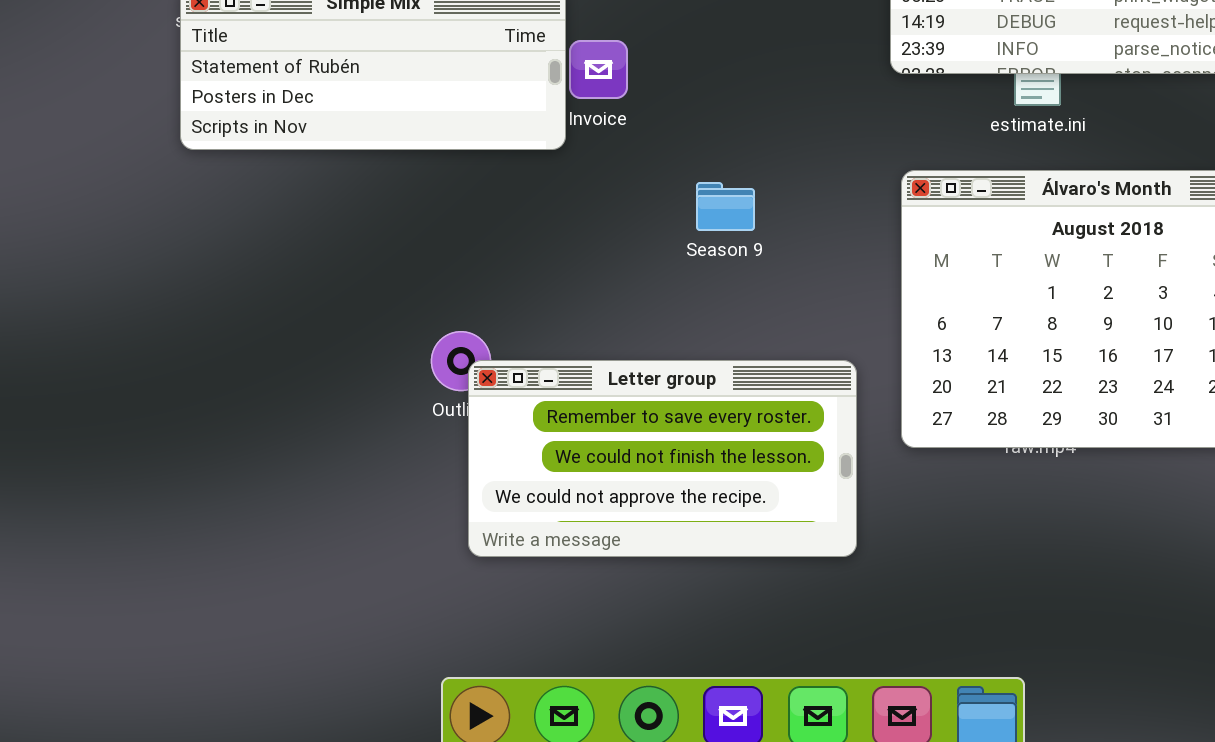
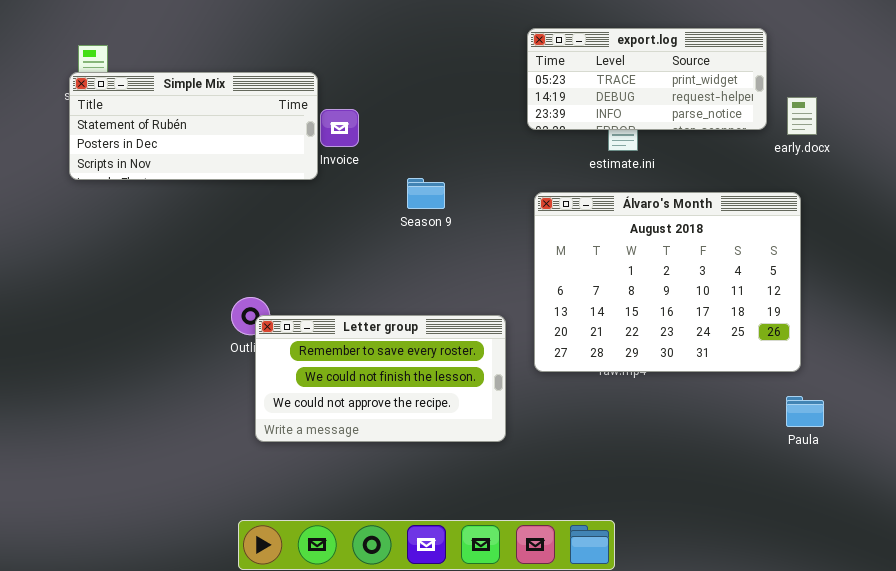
Season 9: [696,182,755,231] -> [407,178,445,209], moved

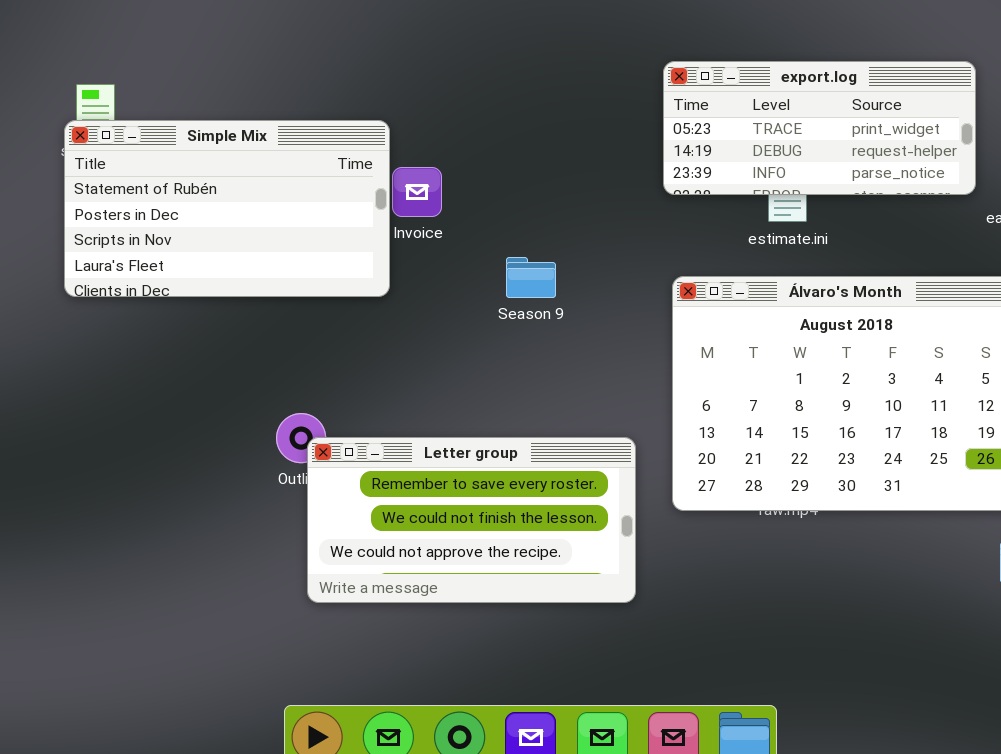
Simple Mix: [69,72,318,180] -> [64,120,390,297], resized

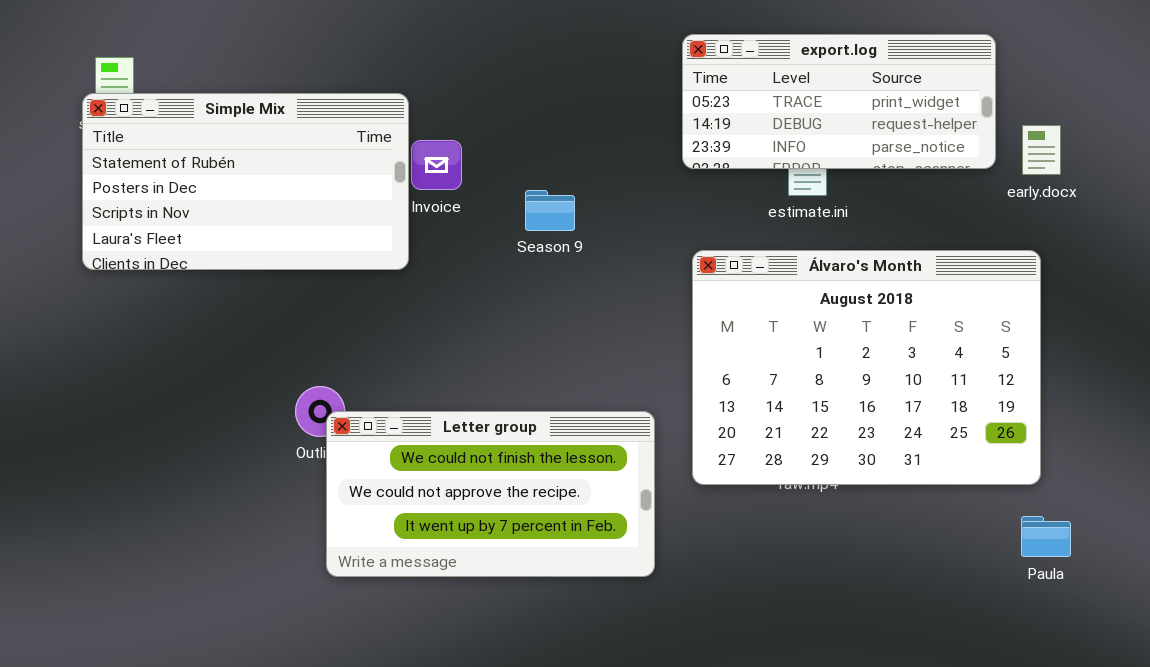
Season 9: [506,257,556,298] -> [525,190,575,231], moved
Letter group: [307,437,636,603] -> [326,411,655,577], scrolled down 1 row

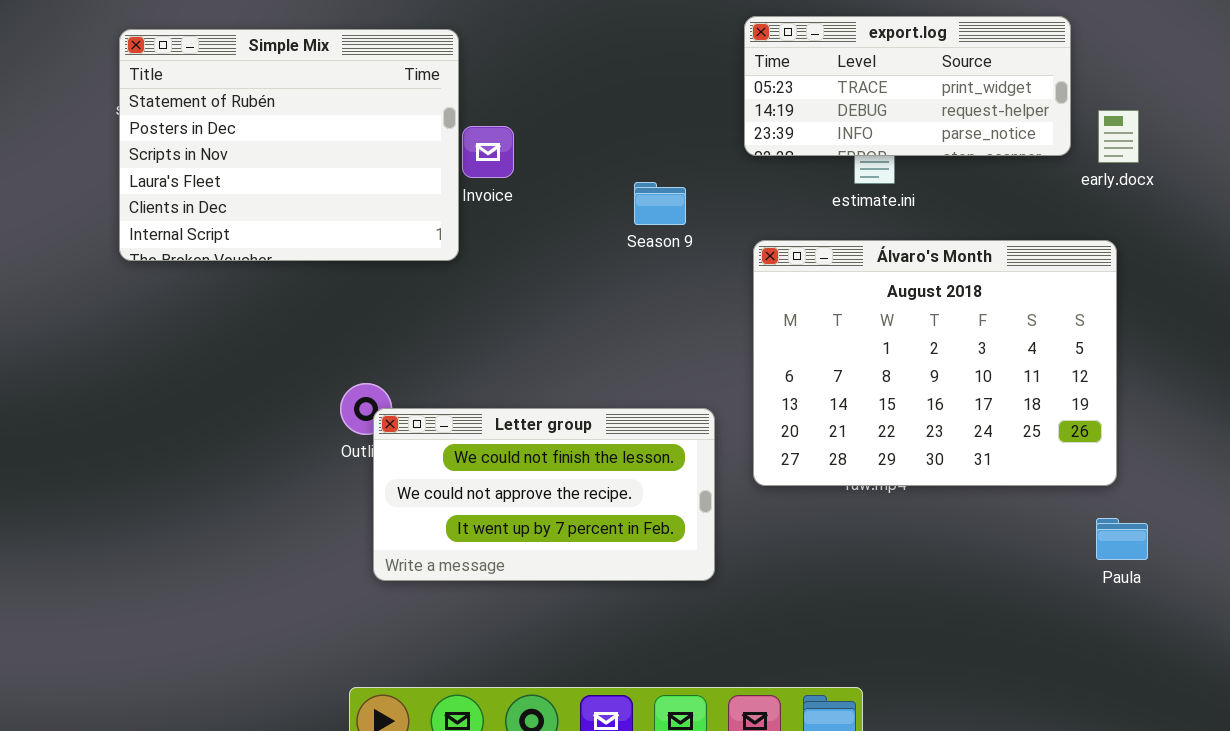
Simple Mix: [82,93,409,270] -> [119,29,459,261], resized
Season 9: [525,190,575,231] -> [634,182,686,225], moved

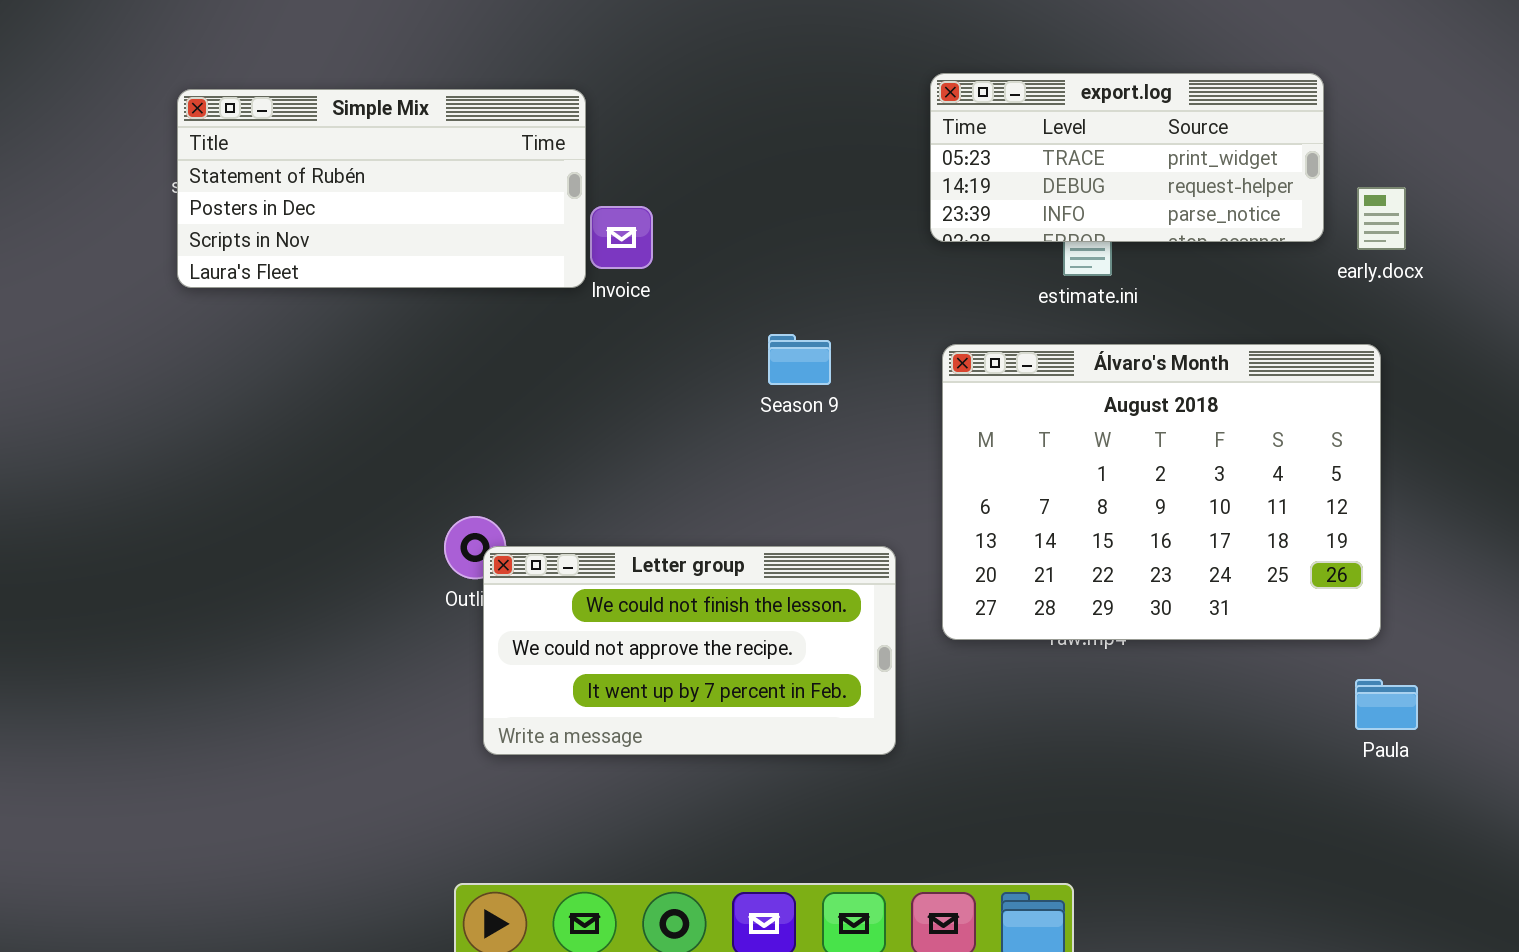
Simple Mix: [119,29,459,261] -> [177,89,586,288], resized
Season 9: [634,182,686,225] -> [768,334,831,385], moved

